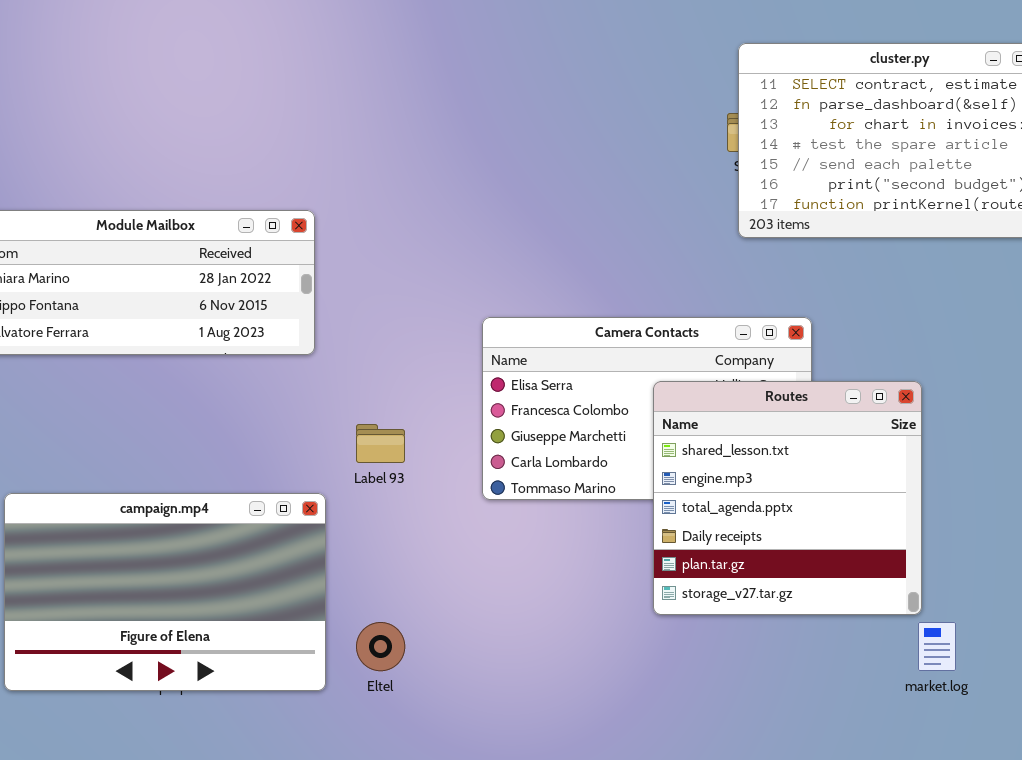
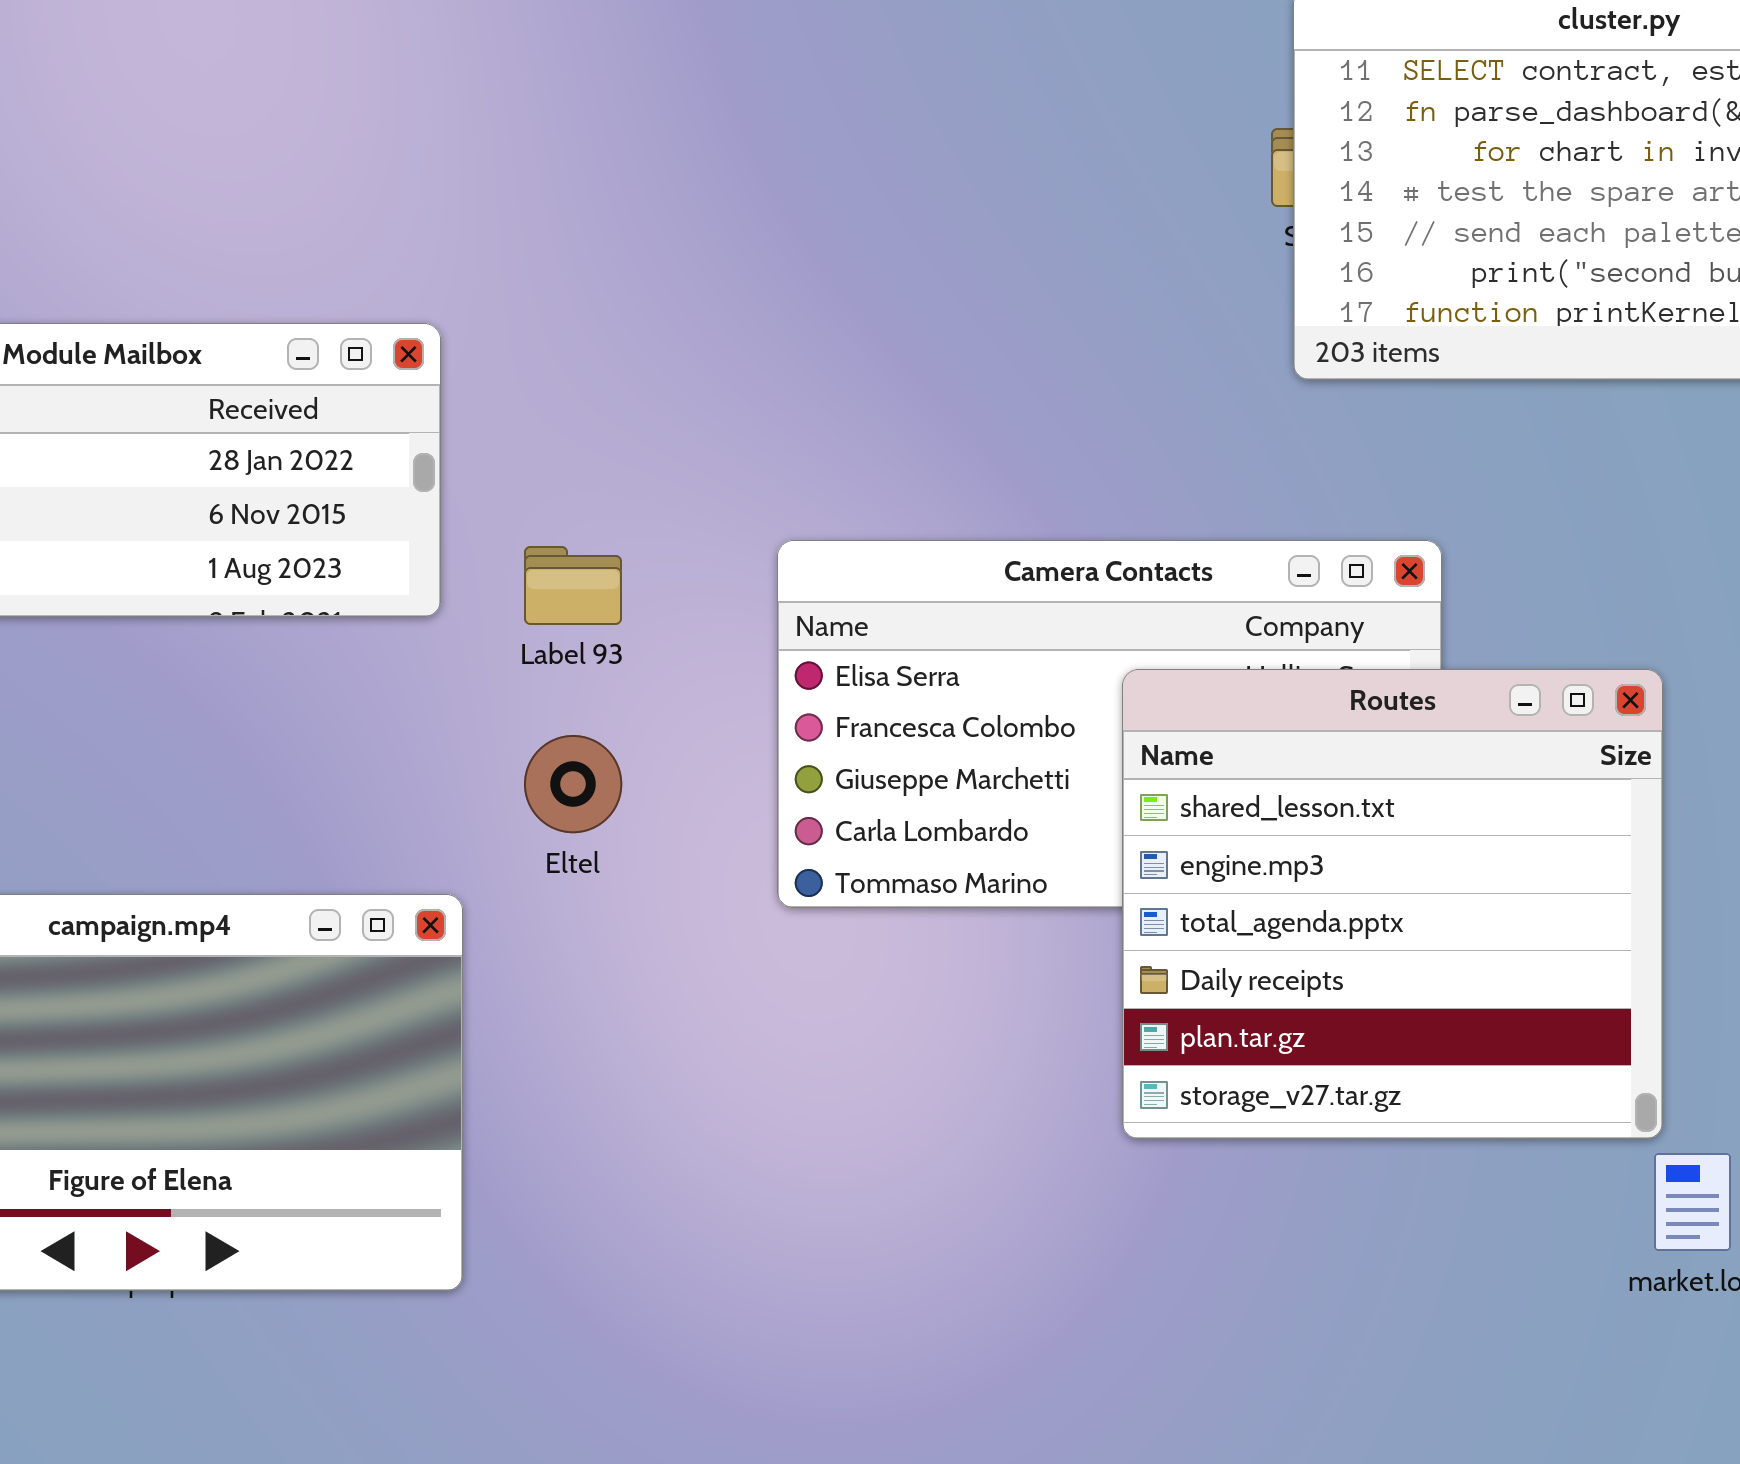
Label 93: [356,424,405,463] -> [524,546,622,625], moved
Eltel: [356,622,405,671] -> [524,735,622,833], moved

